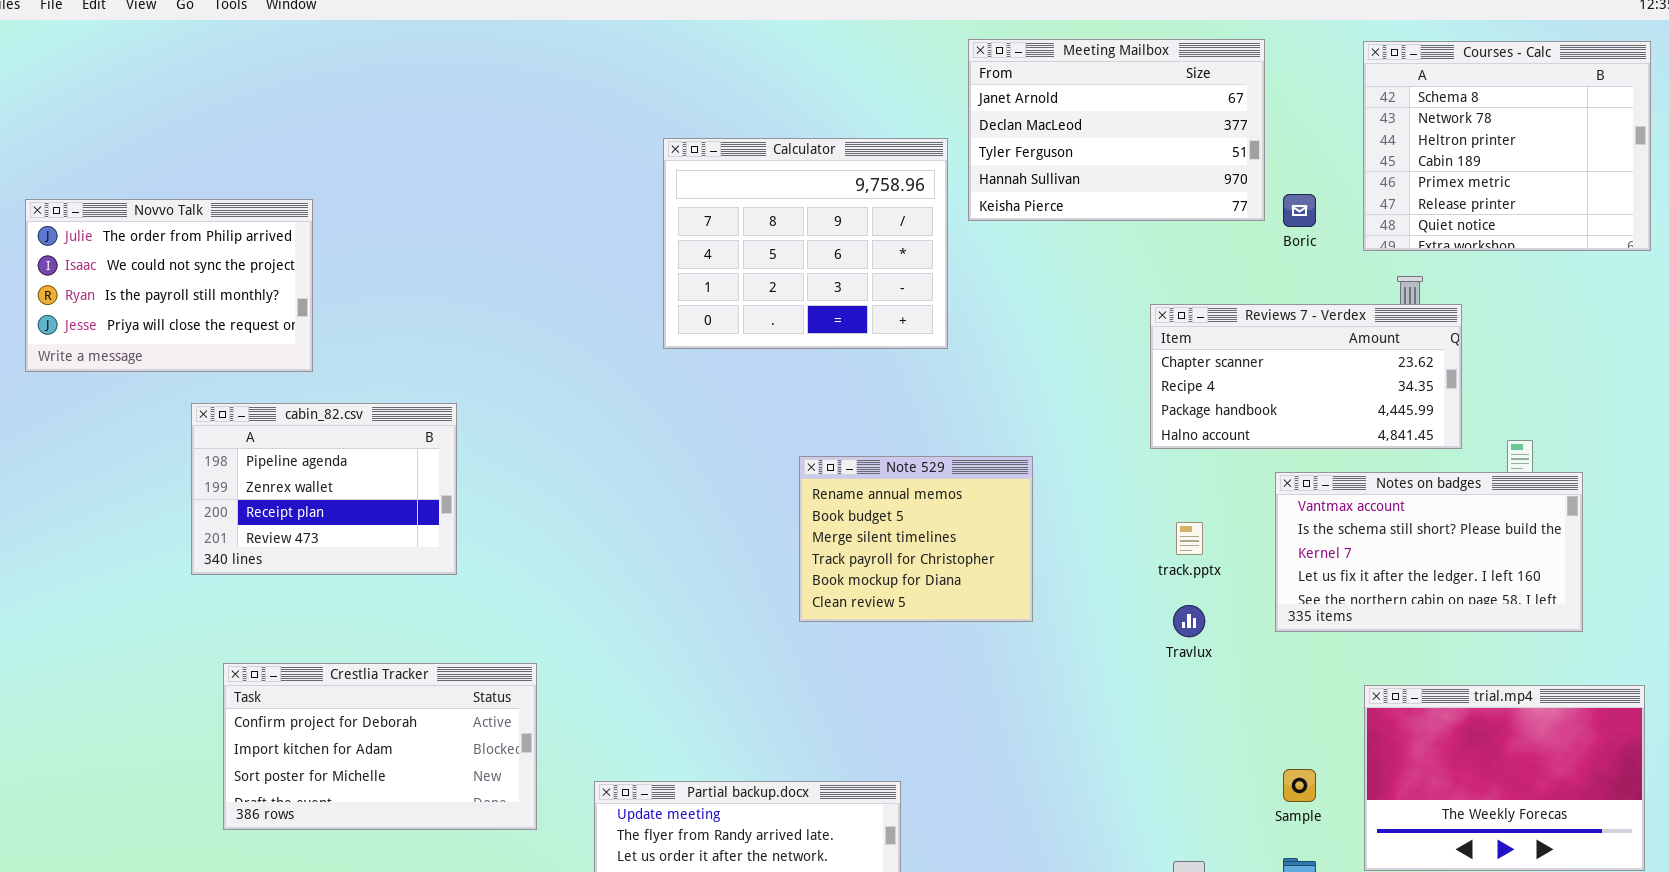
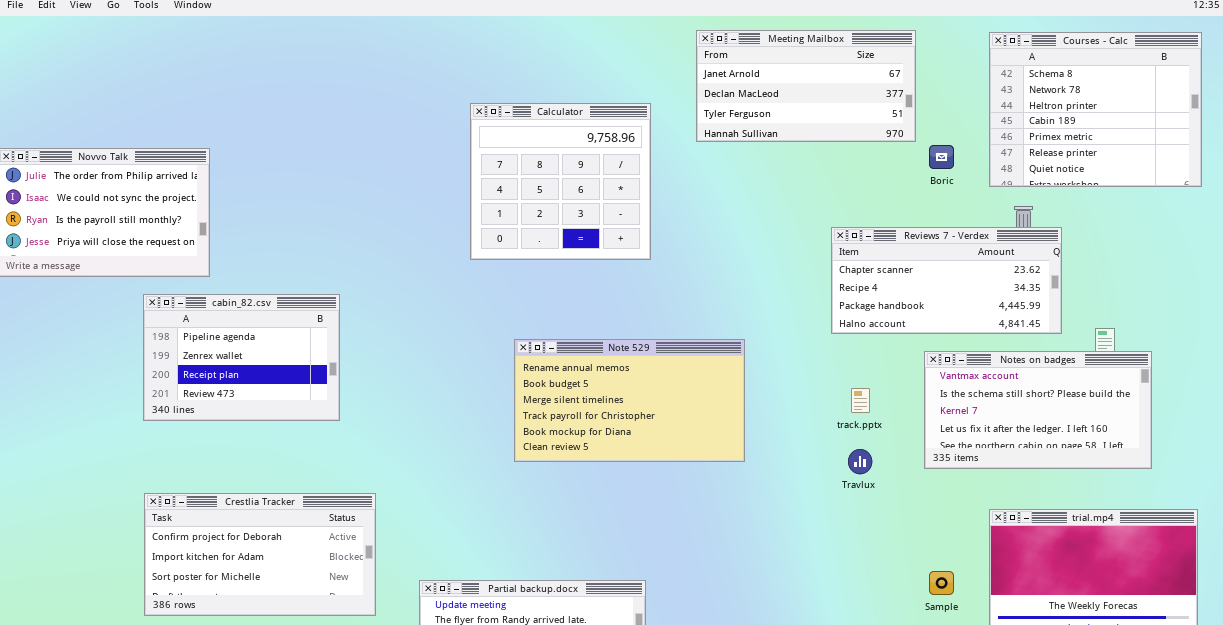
Meeting Mailbox: [968,39,1265,221] -> [696,30,916,142], resized
Calculator: [663,138,948,349] -> [470,103,651,260], resized
cabin_82.csv: [191,403,457,575] -> [143,294,340,421], moved
Note 529: [799,456,1033,622] -> [514,339,745,462], resized

